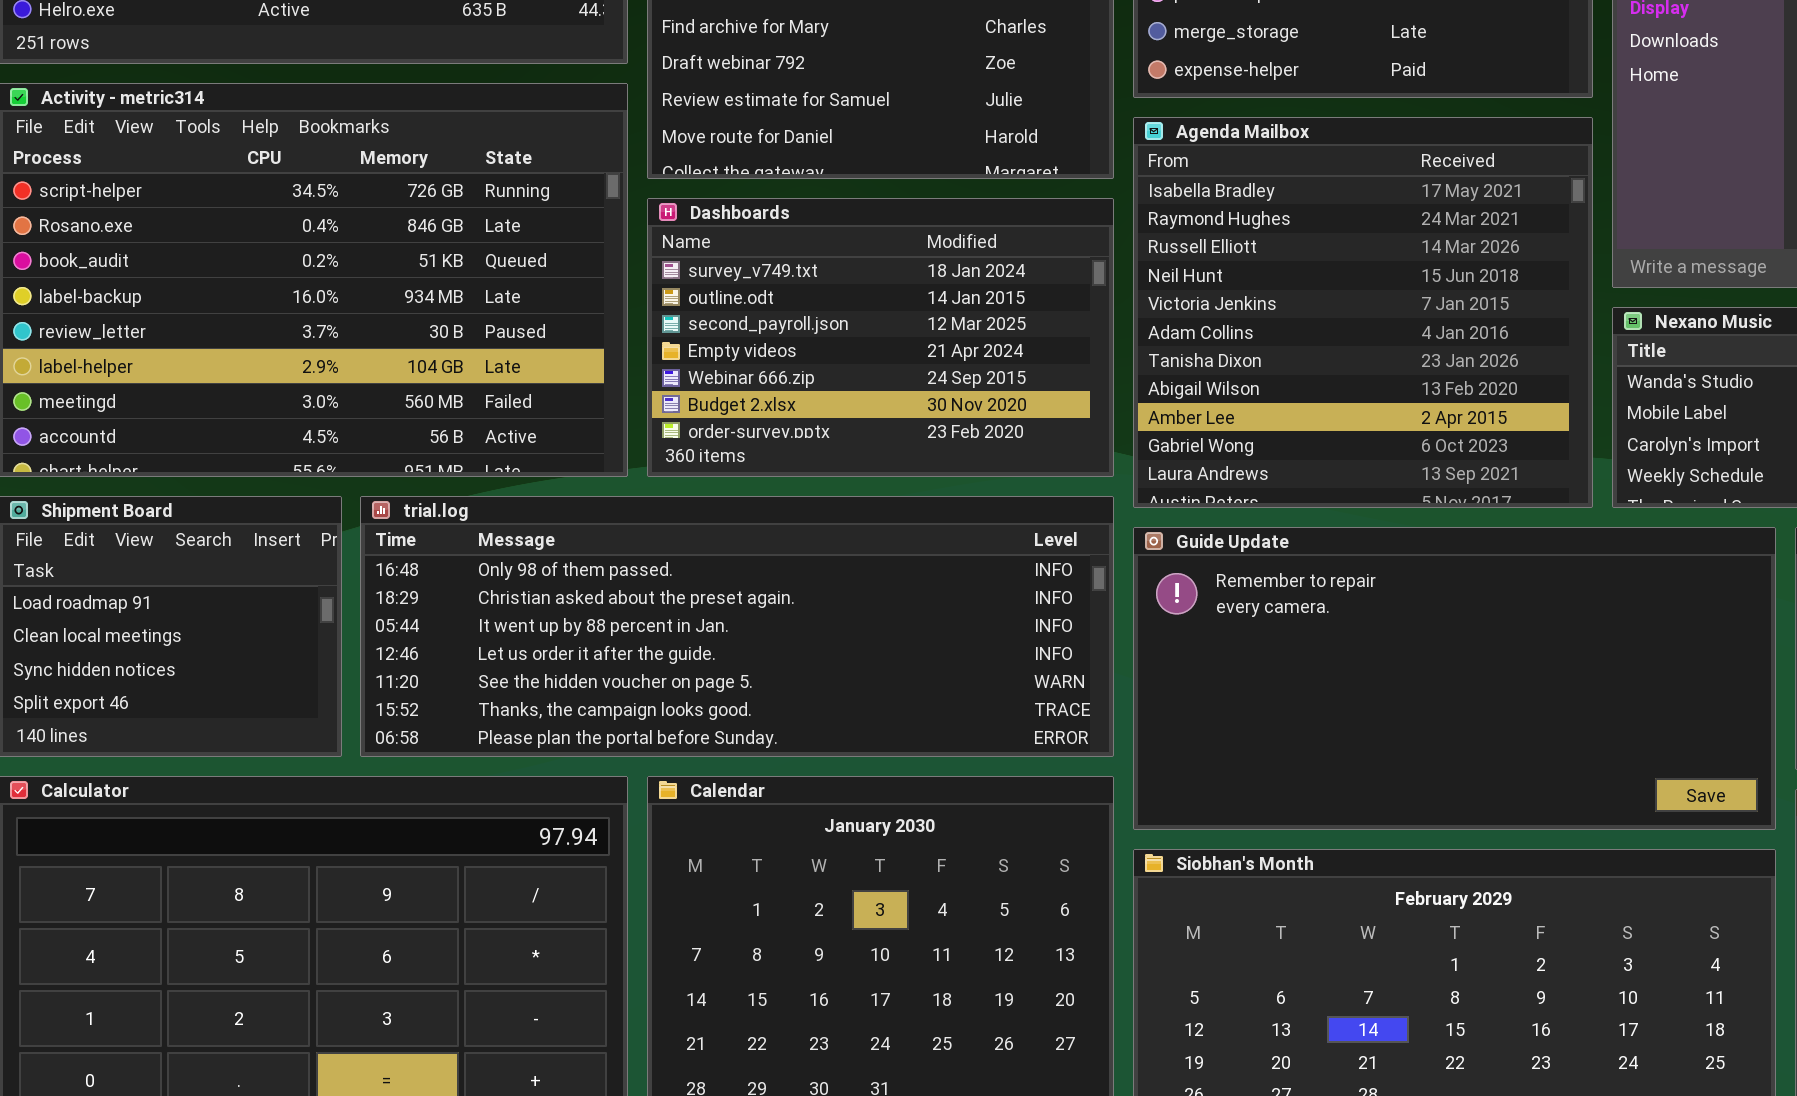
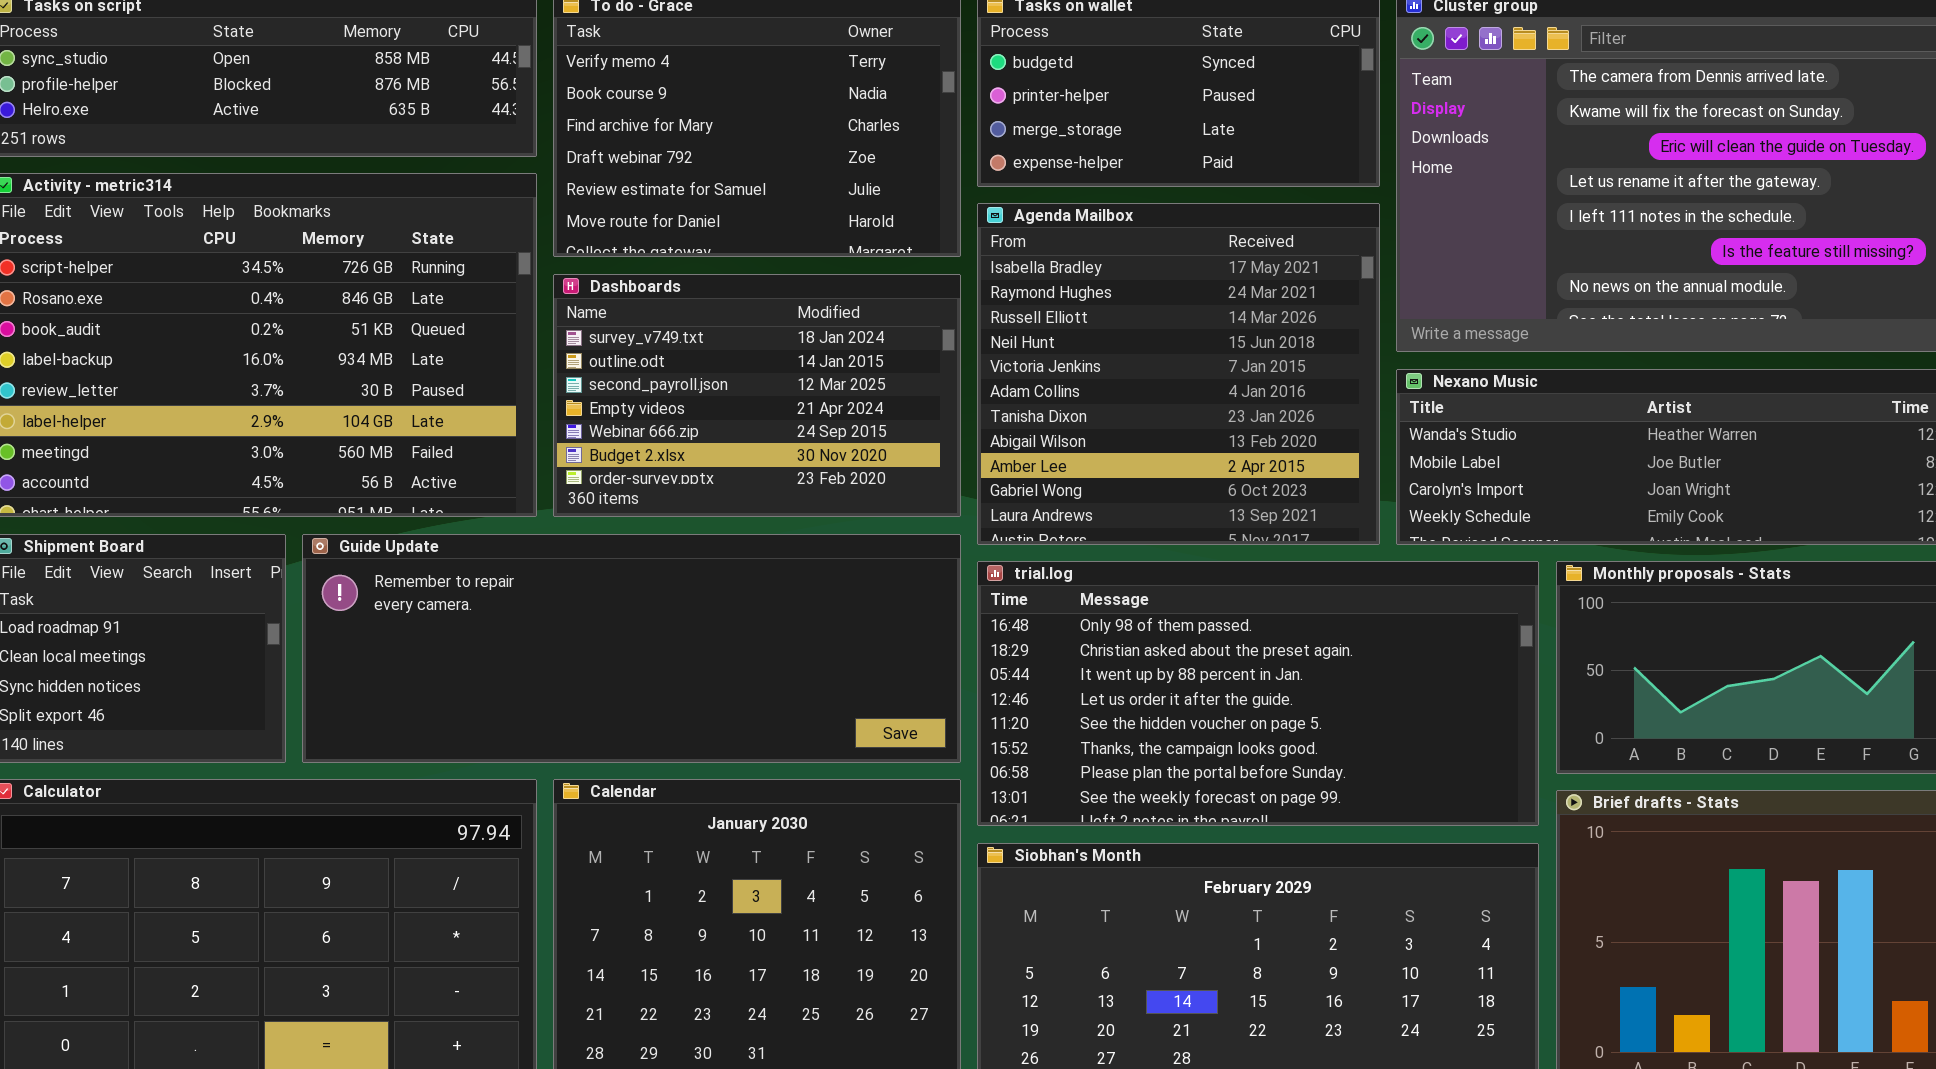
trial.log: [360,496,1114,757] -> [977,561,1539,826], moved, resized
Guide Update: [1133,527,1776,830] -> [302,534,961,763], moved, resized

